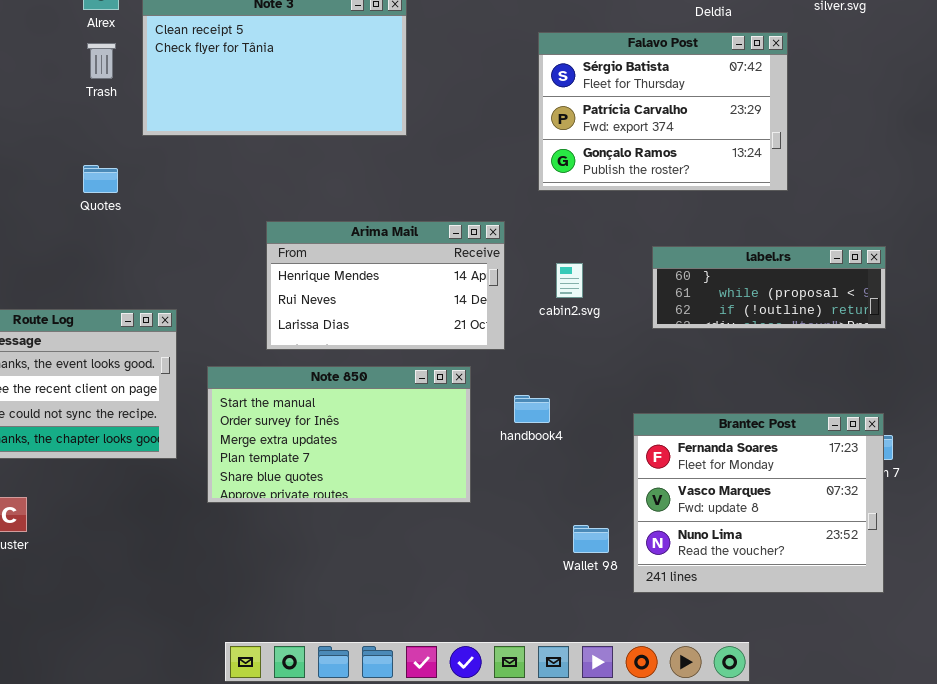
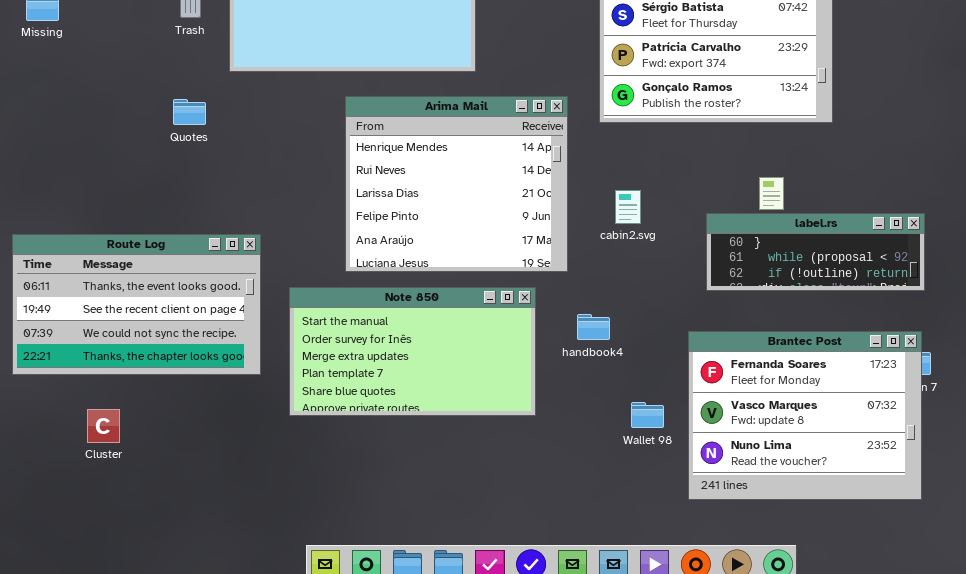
Arima Mail: [266,221,505,350] -> [345,96,568,272], resized
label.rs: [652,246,886,329] -> [706,213,925,291], moved
Wallet 98: [573,525,609,553] -> [631,402,664,428], moved

